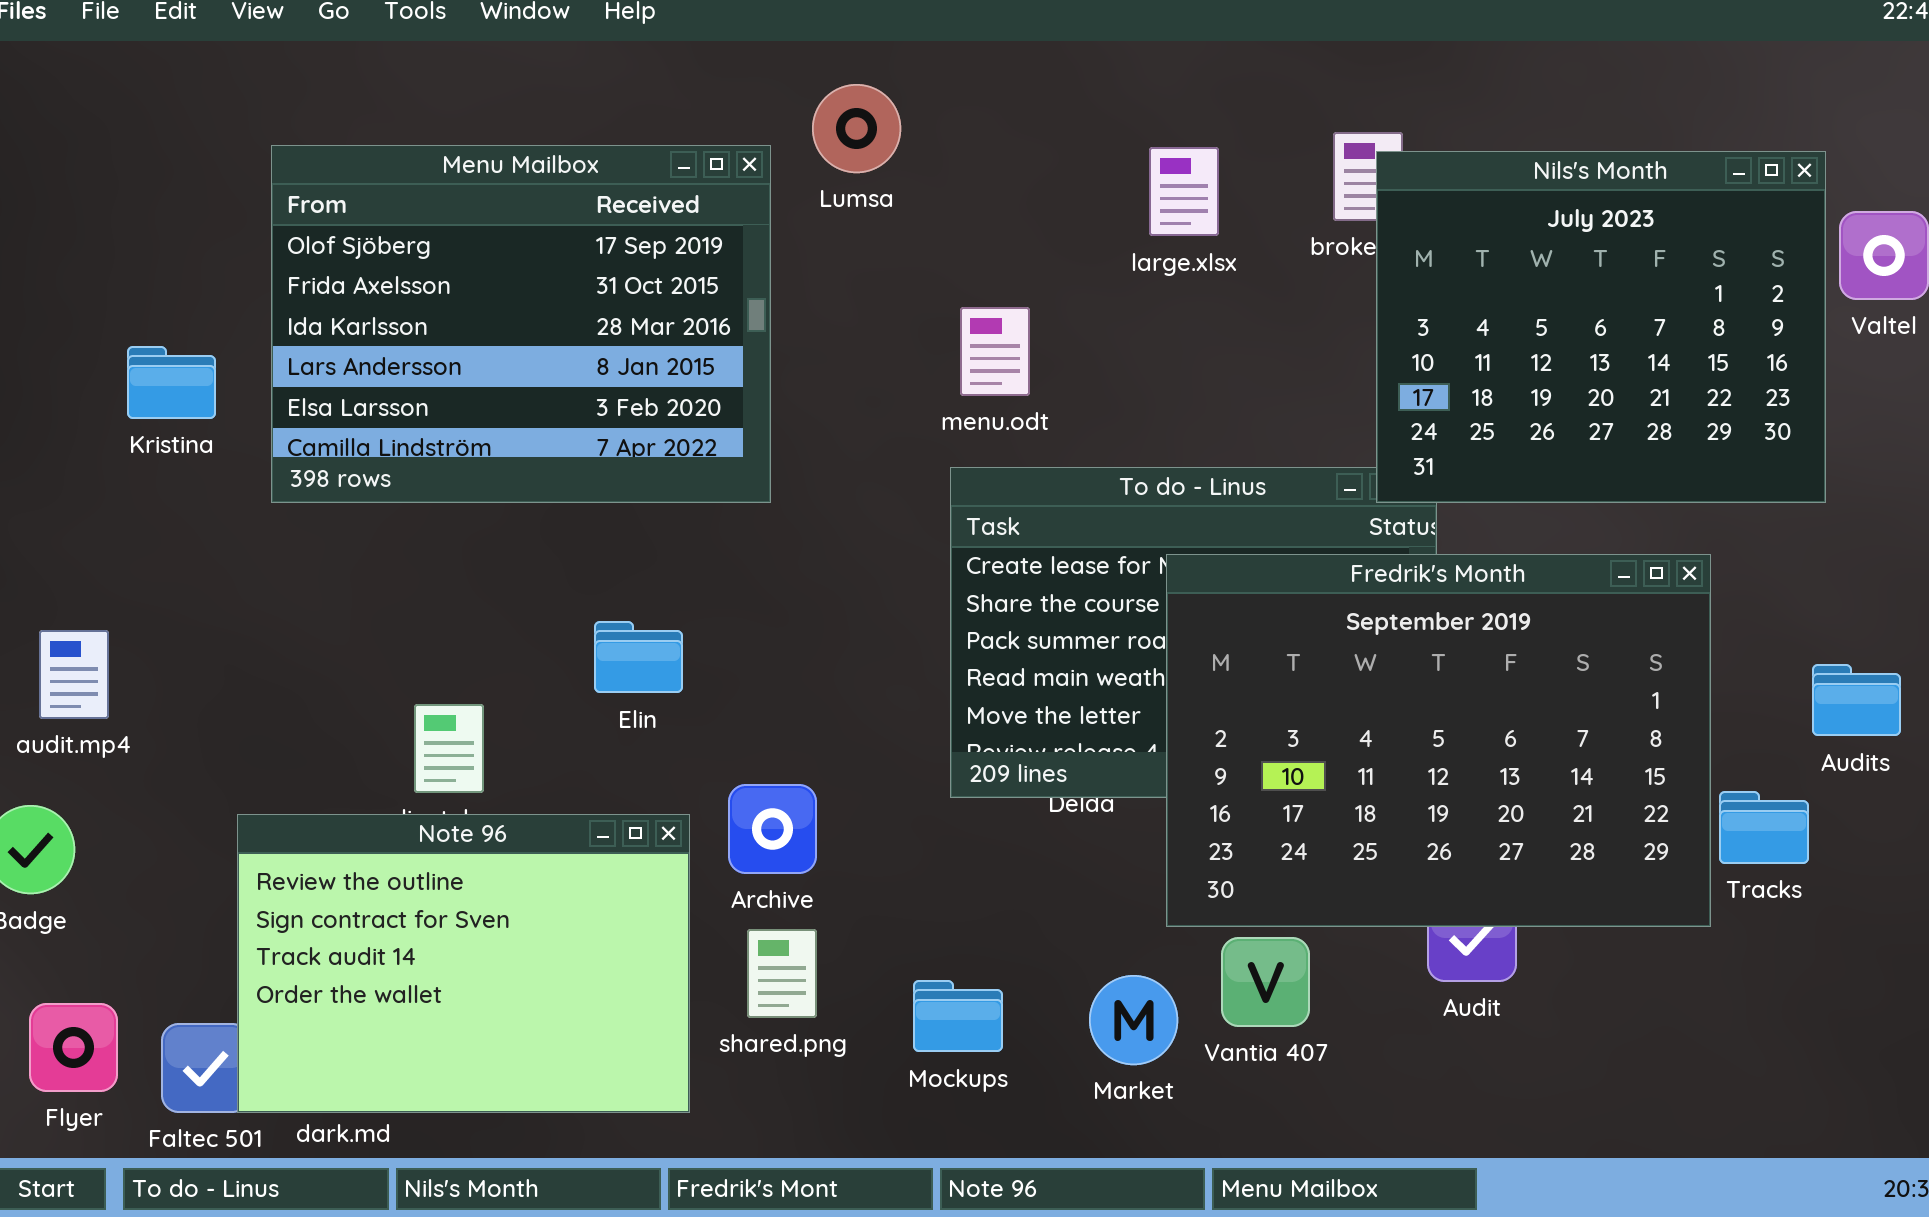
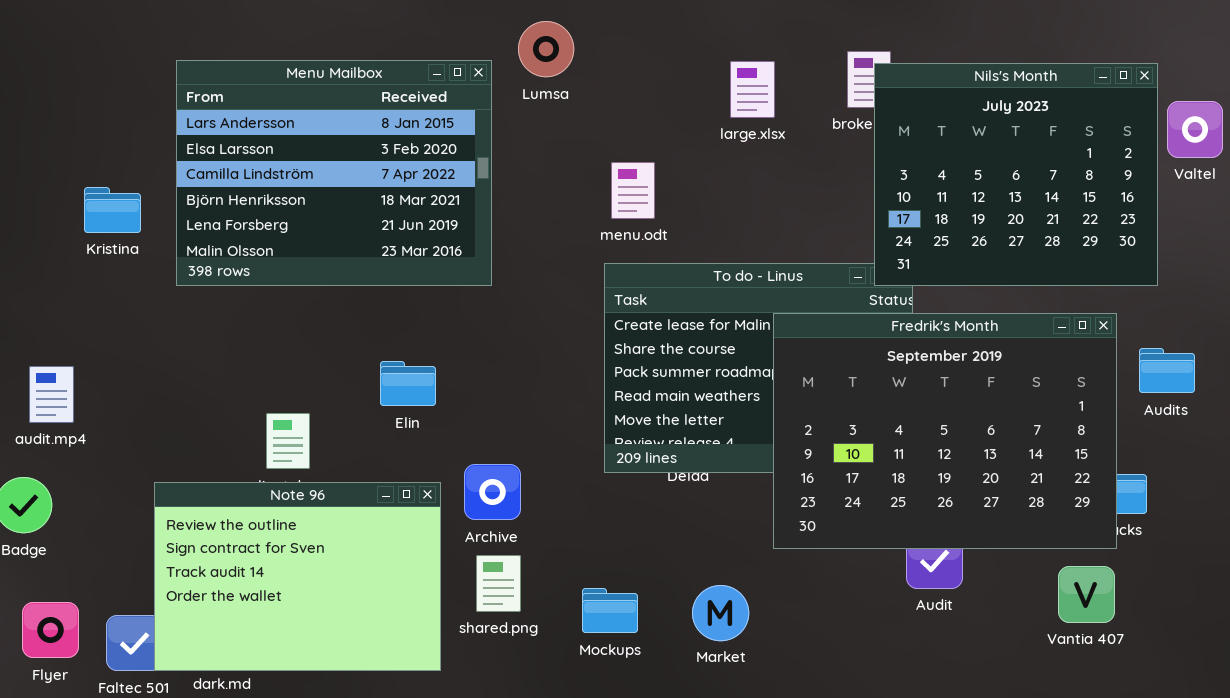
Menu Mailbox: [271,145,771,503] -> [176,60,492,286], scrolled down 3 rows
Fredrik's Month: [1166,554,1711,927] -> [773,313,1117,549], moved
Audits: [1812,664,1901,736] -> [1139,348,1195,393], moved
Vantia 407: [1221,937,1310,1027] -> [1058,566,1115,623], moved

